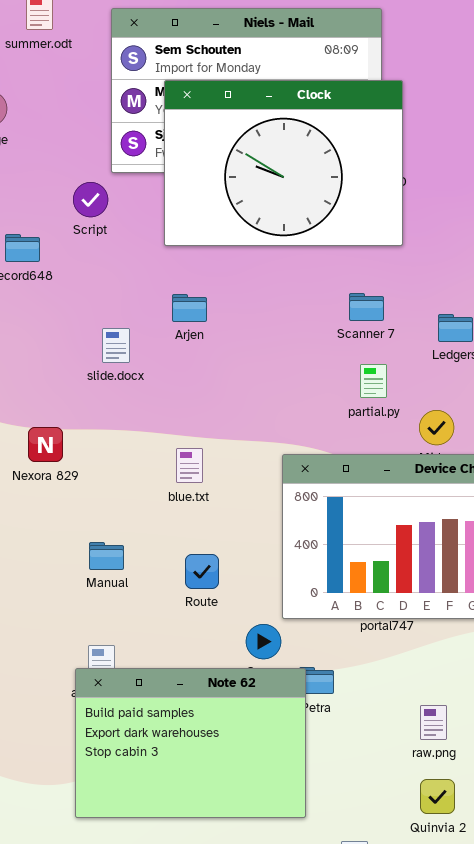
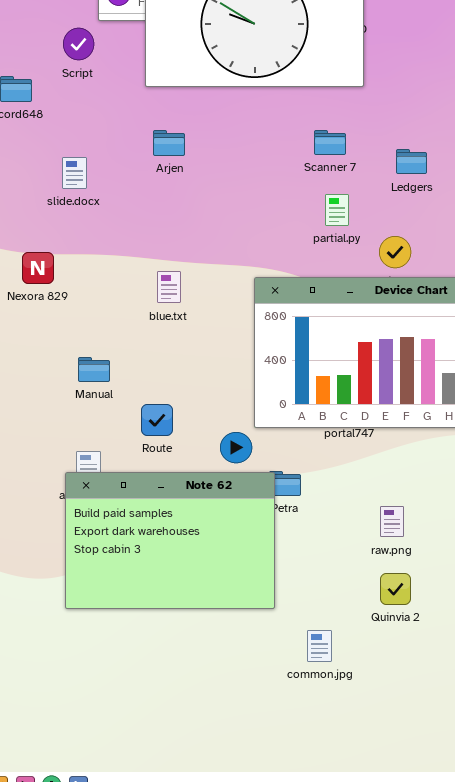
slide.docx: [102,328,130,363] -> [62,157,87,189], moved
Route: [185,554,219,589] -> [141,404,173,436], moved

